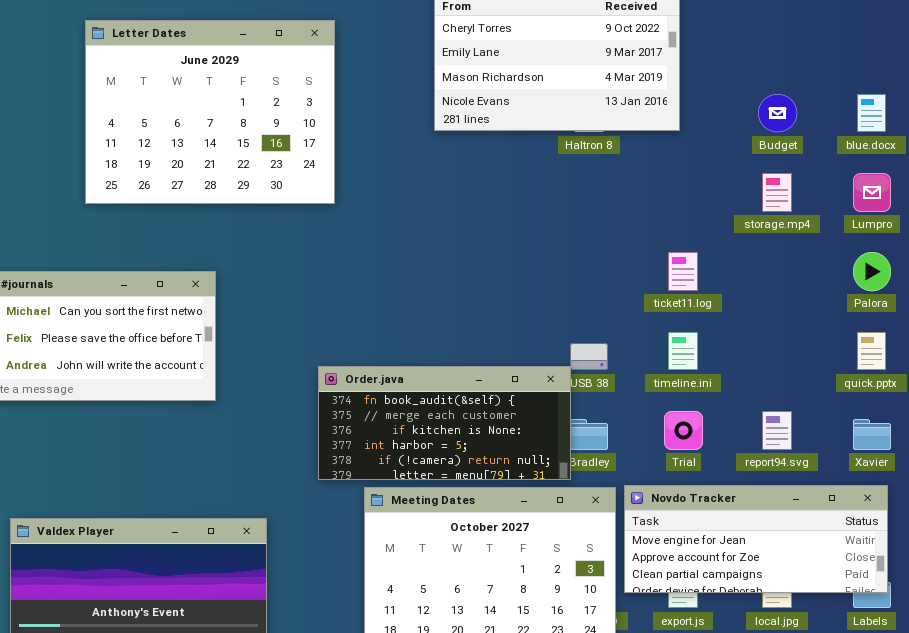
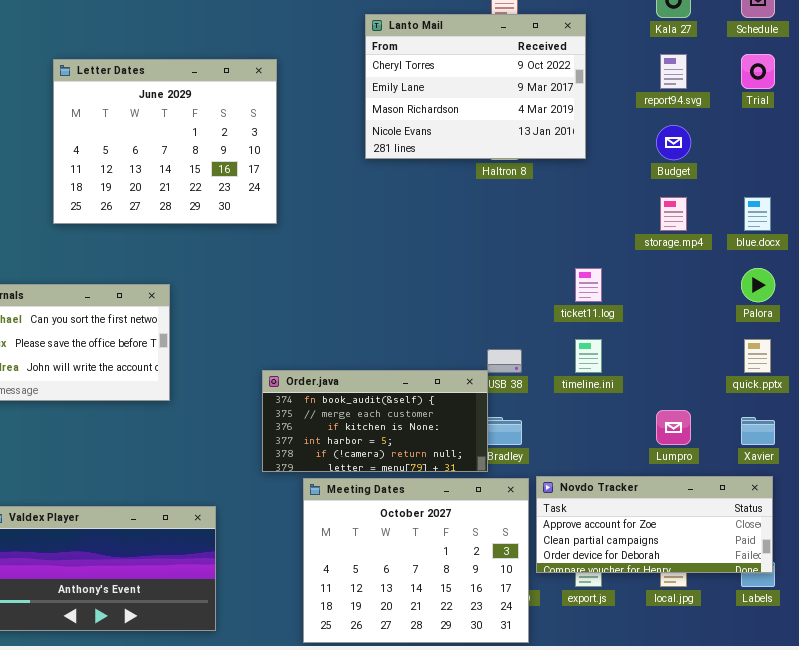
blue.docx: [857,94,886,132] -> [744,197,771,231], moved
Lumpro: [853,173,891,212] -> [656,410,691,445], moved
Trial: [664,411,703,450] -> [741,54,775,89], moved
report94.svg: [762,411,792,450] -> [660,54,687,89], moved
Novdo Tracker: [624,485,888,593] -> [536,476,773,573], scrolled down 1 row

